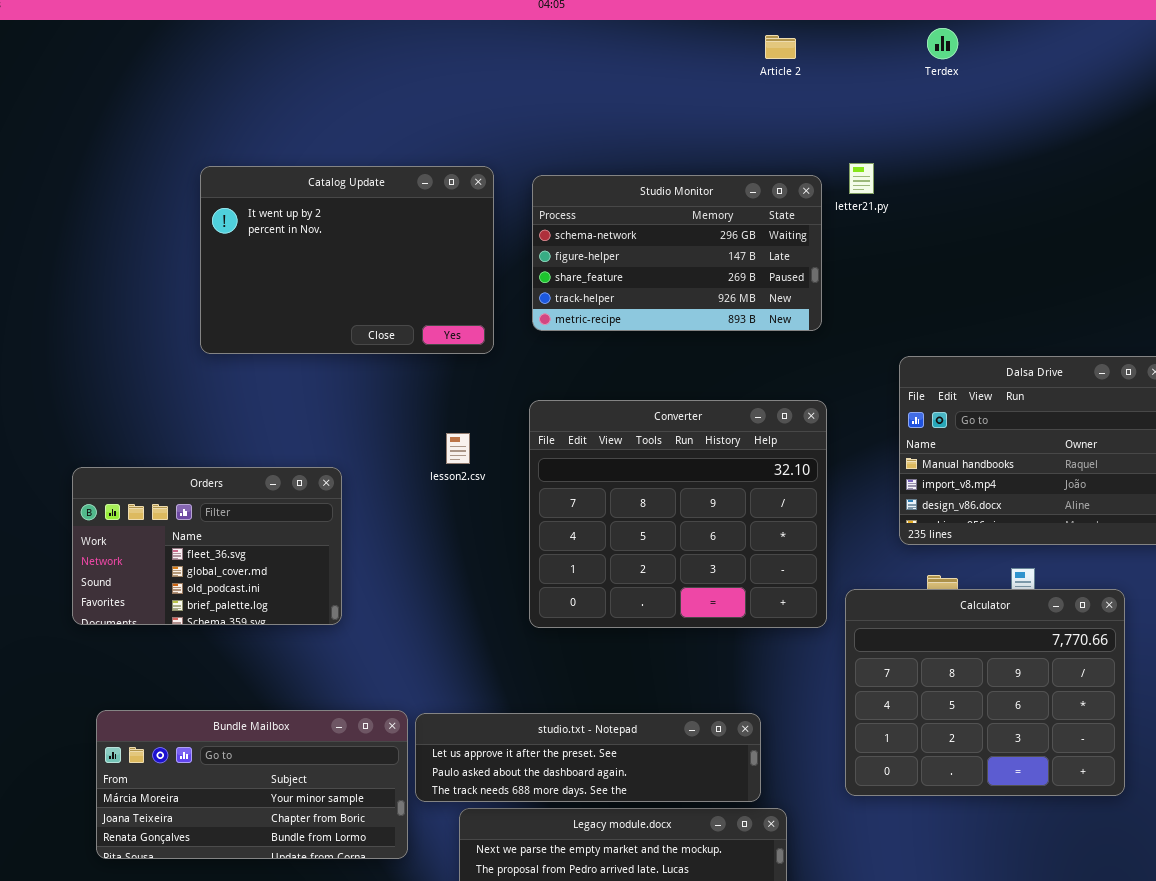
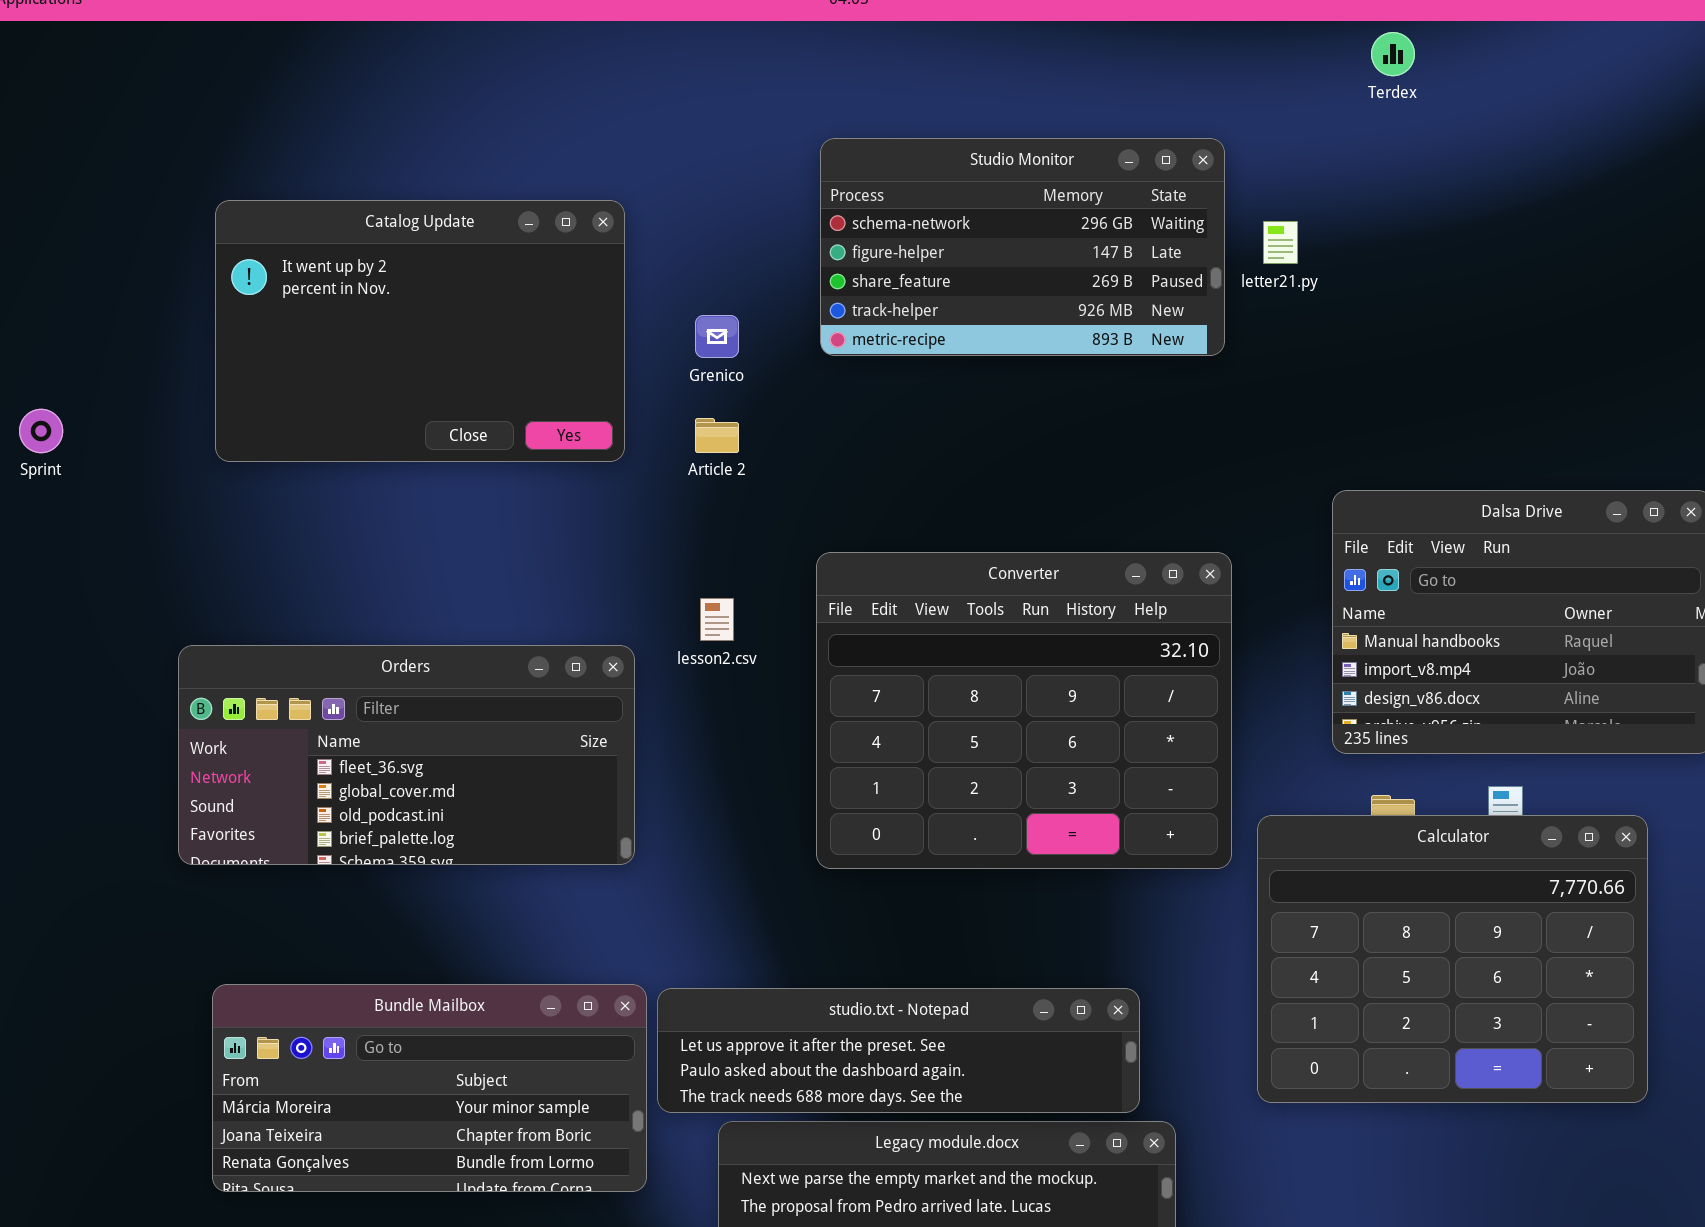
Article 2: [765,35,796,59] -> [695,418,739,453], moved
Catalog Update: [200,166,494,354] -> [215,200,625,462], moved
Studio Monitor: [532,175,822,331] -> [820,138,1225,356], moved
Orders: [72,467,342,625] -> [178,645,635,865], resized

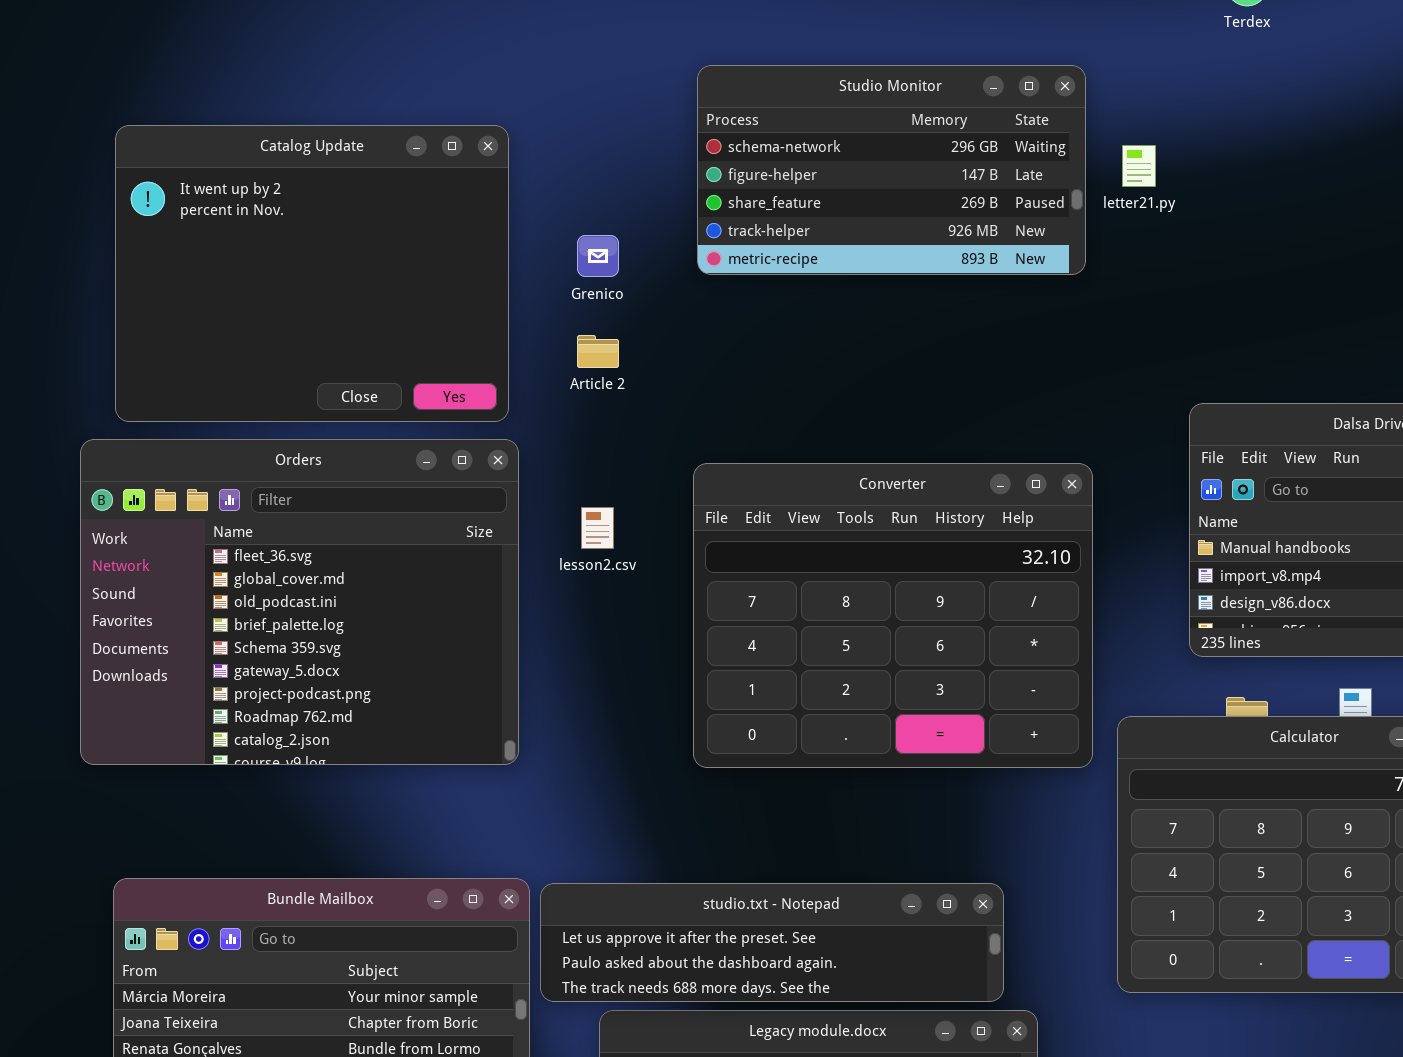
Catalog Update: [215,200,625,462] -> [115,125,509,422], resized
Orders: [178,645,635,865] -> [80,439,519,765], resized

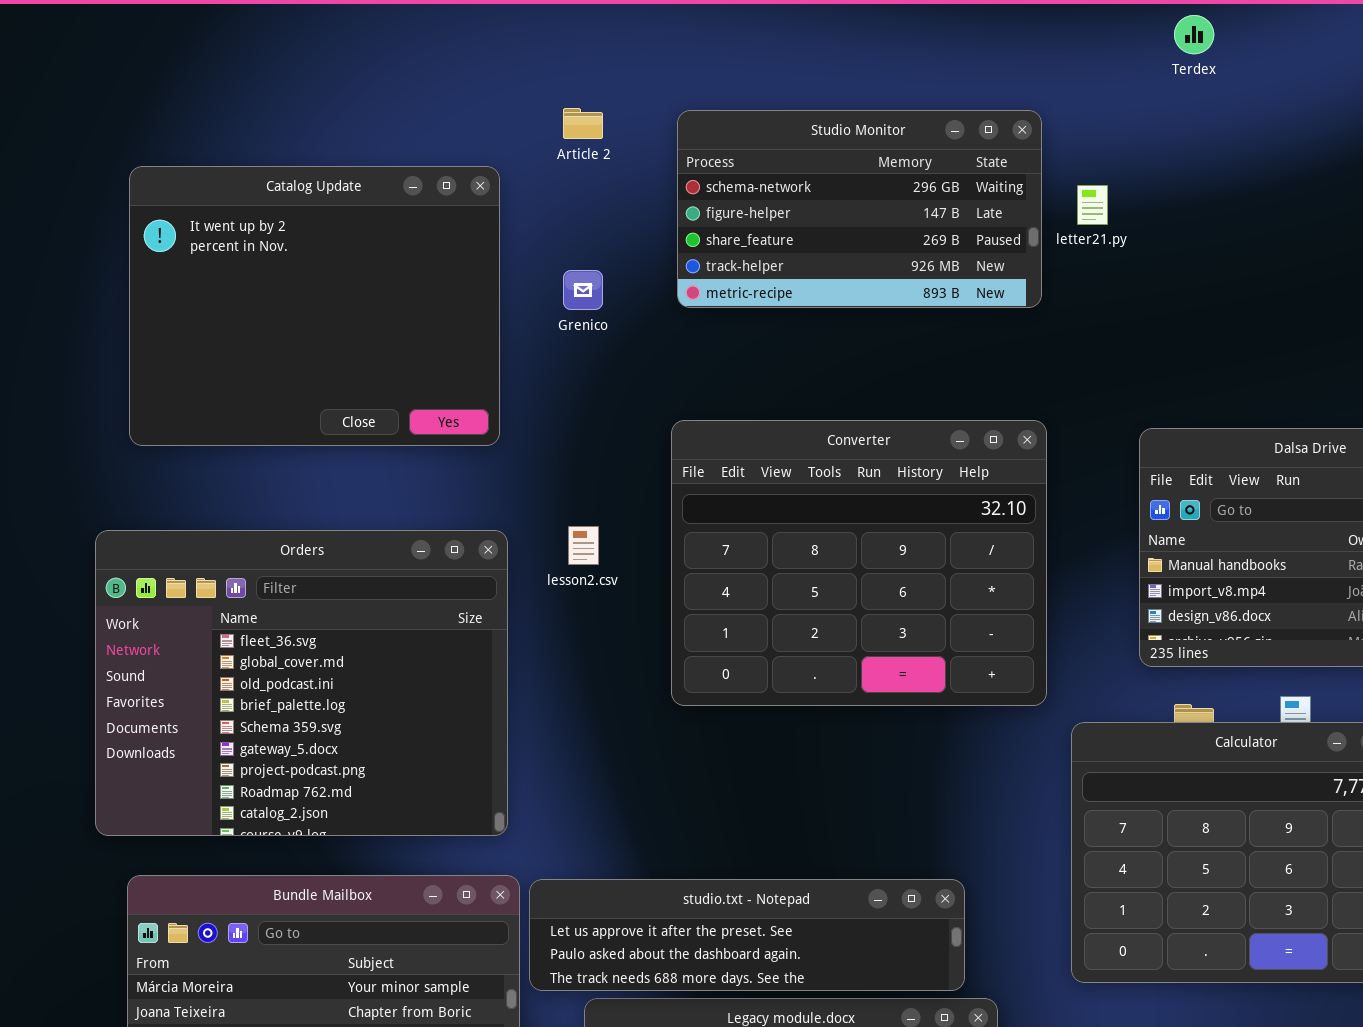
Article 2: [577,335,619,368] -> [563,108,603,139], moved
Orders: [80,439,519,765] -> [95,530,508,836], moved
Converter: [693,463,1093,768] -> [671,420,1047,706], moved

